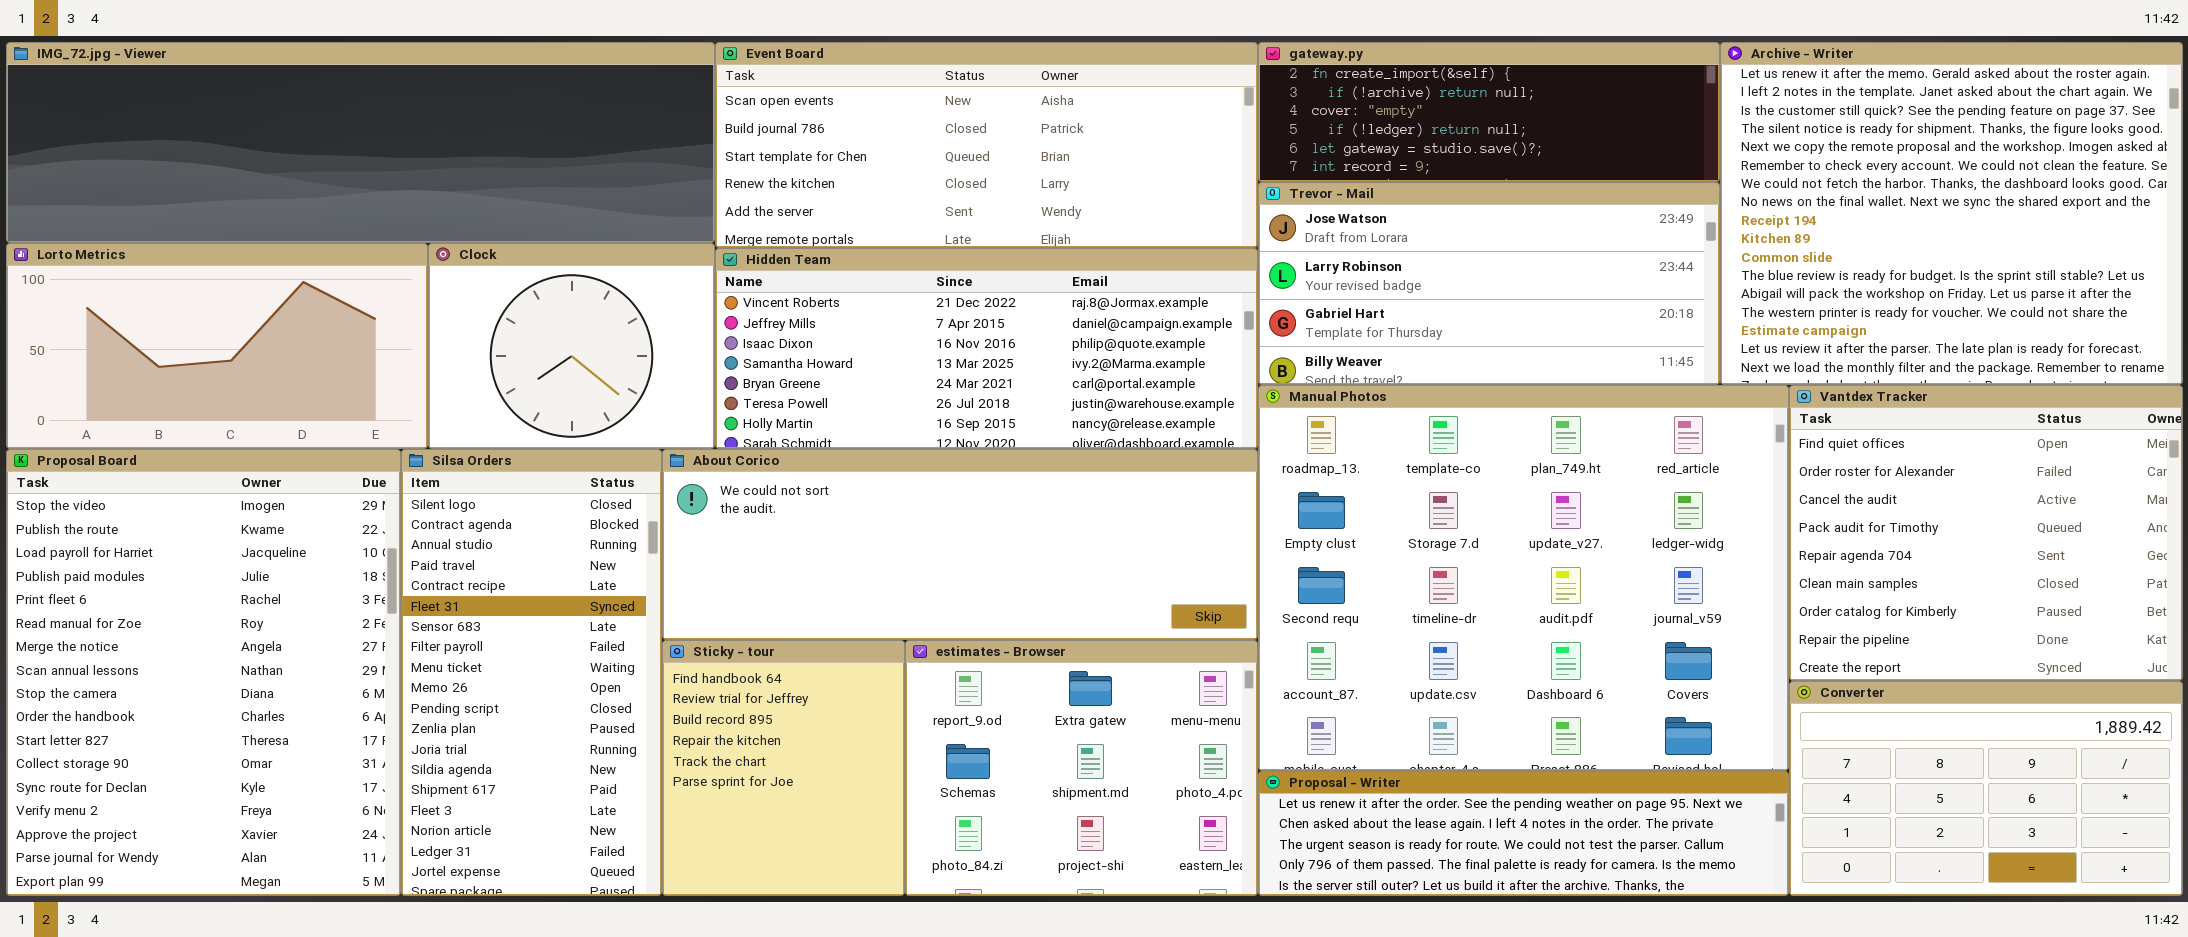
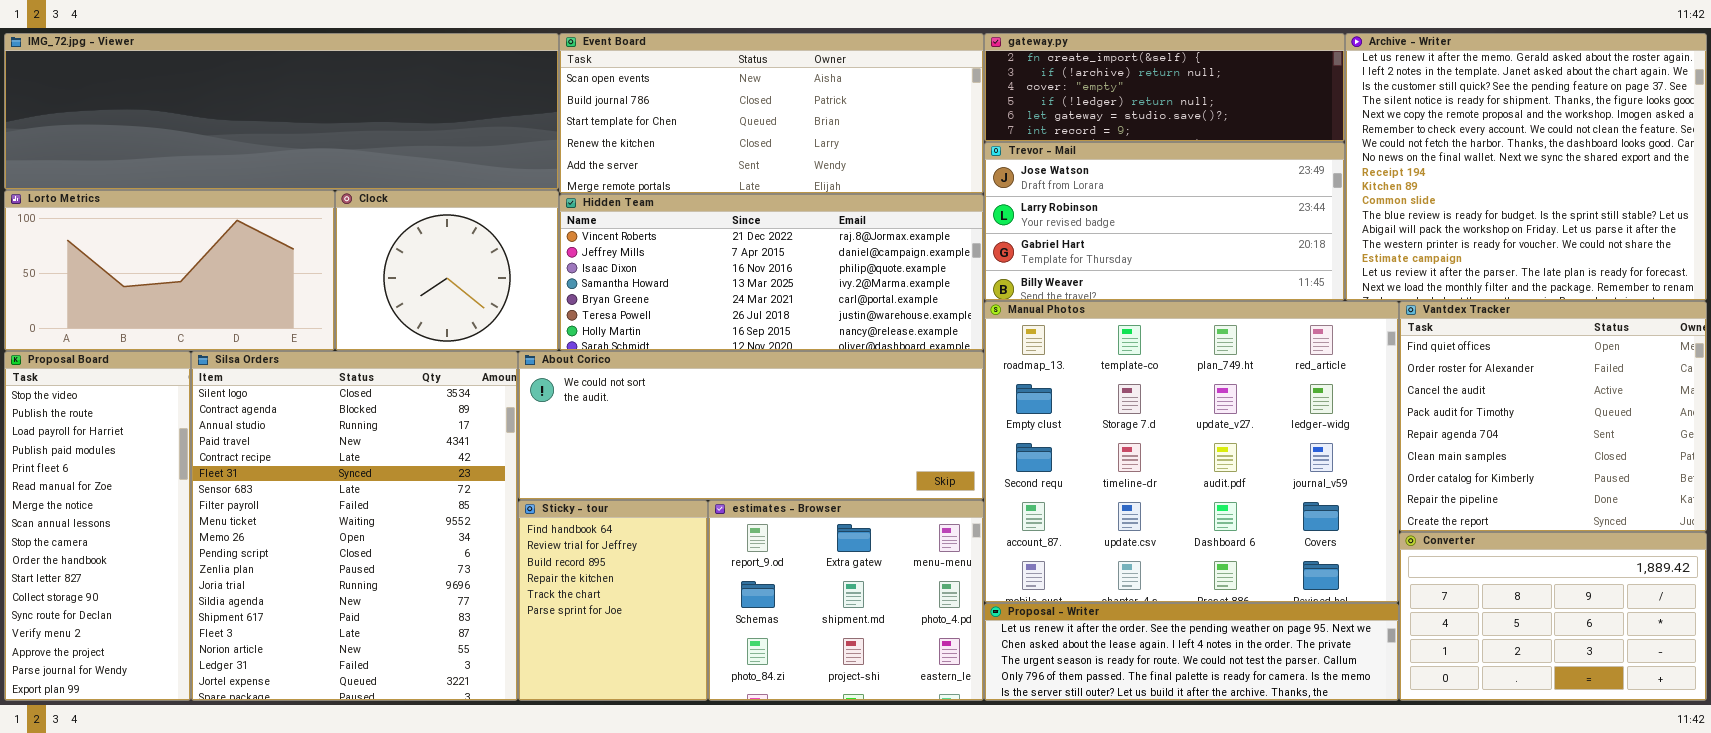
Proposal Board: [6,449,401,896] -> [4,351,191,701], resized
Silsa Orders: [401,449,662,896] -> [191,351,518,701], resized

